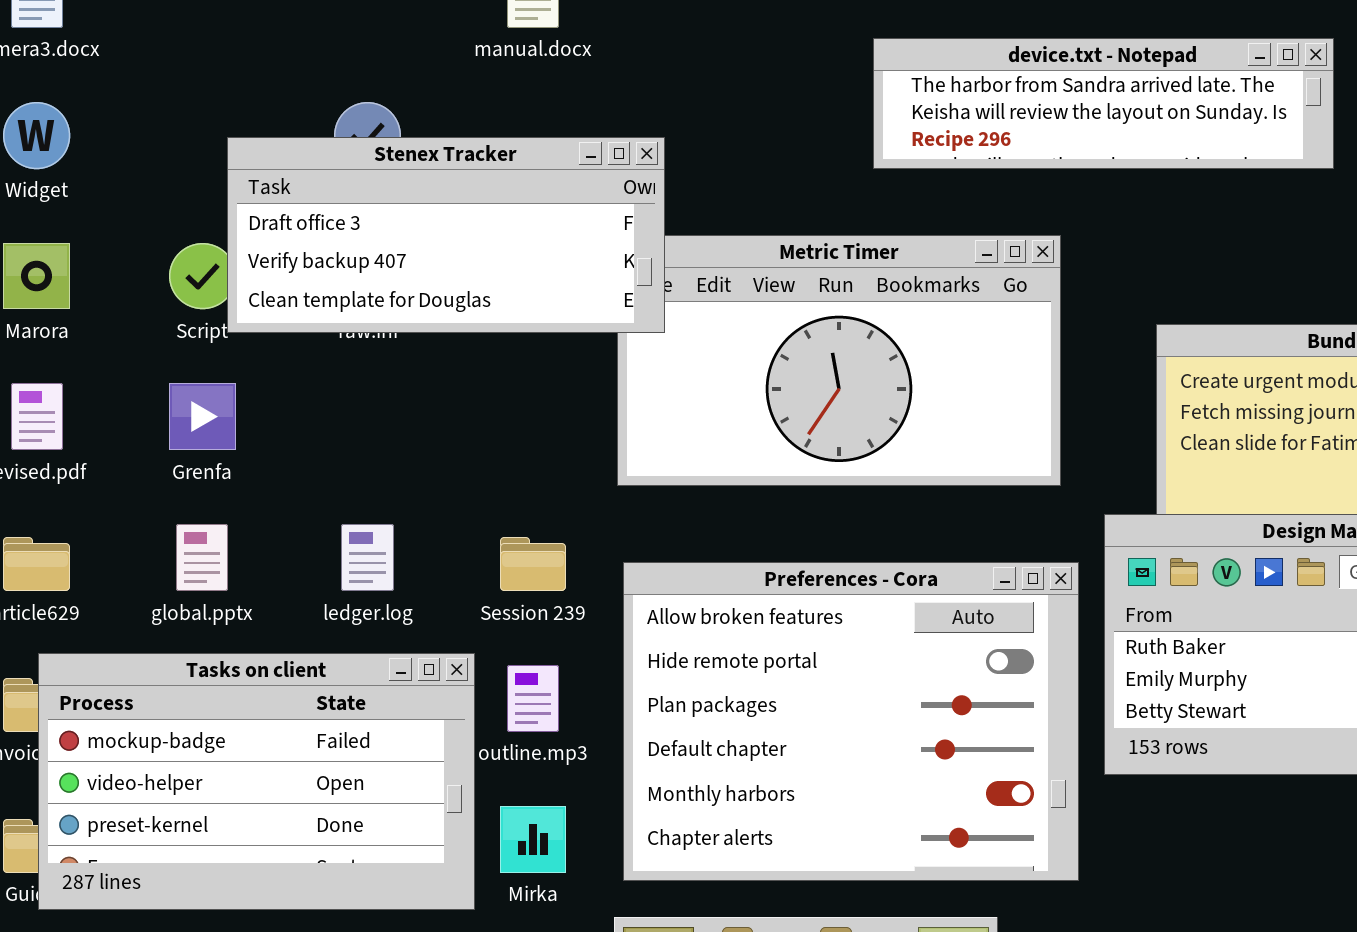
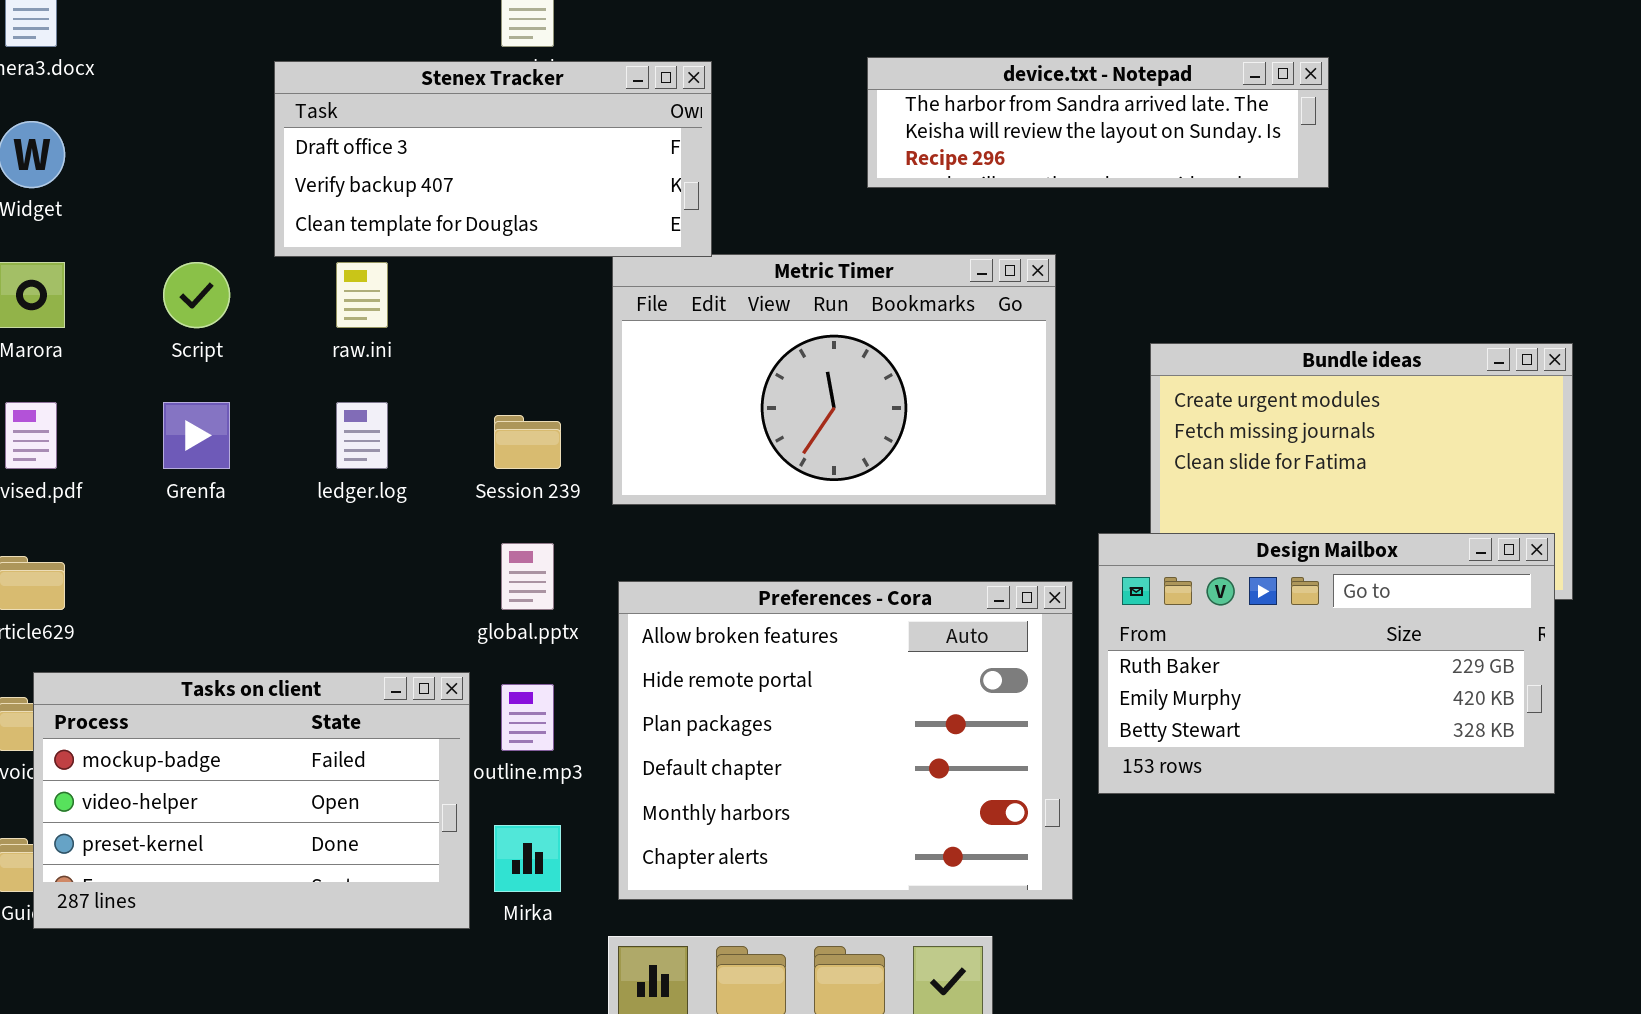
Stenex Tracker: [227,137,665,333] -> [274,61,712,257], moved
global.pptx: [176,524,228,591] -> [501,543,554,610], moved
ledger.log: [341,524,394,591] -> [336,402,388,469], moved
Session 239: [500,537,566,591] -> [494,415,561,469], moved

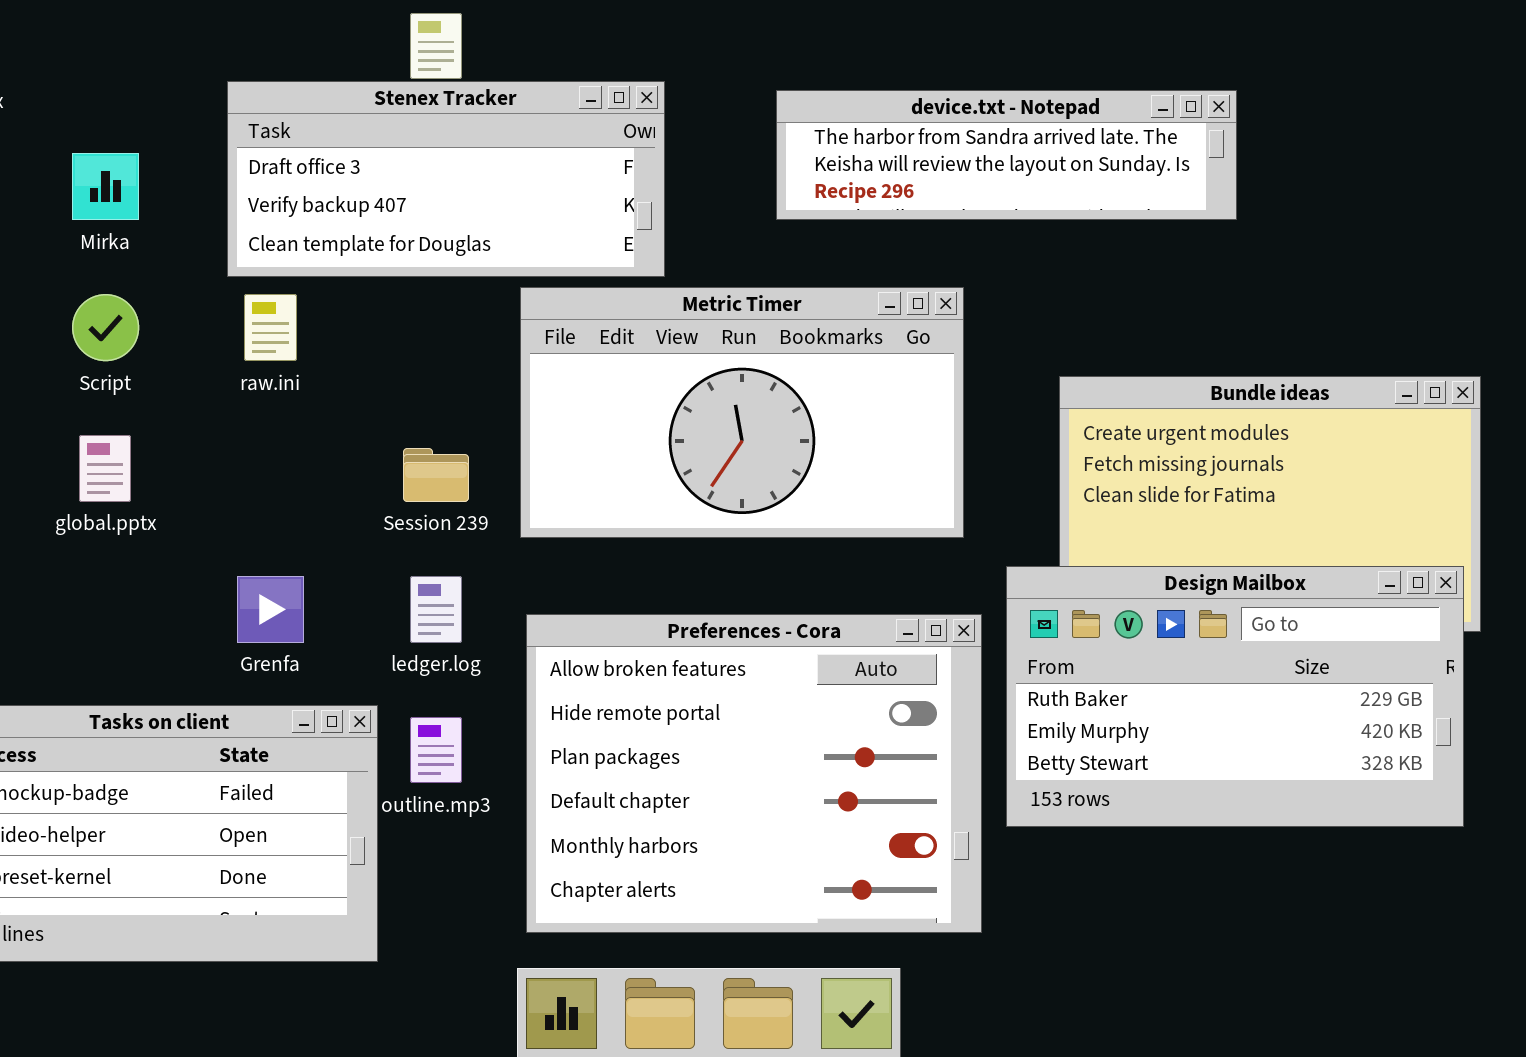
Stenex Tracker: [274,61,712,257] -> [227,81,665,277], moved
Grenfa: [163,402,230,469] -> [237,576,304,643], moved
ledger.log: [336,402,388,469] -> [410,576,462,643], moved
global.pptx: [501,543,554,610] -> [79,435,131,502], moved
Mirka: [494,825,561,892] -> [72,153,139,220], moved

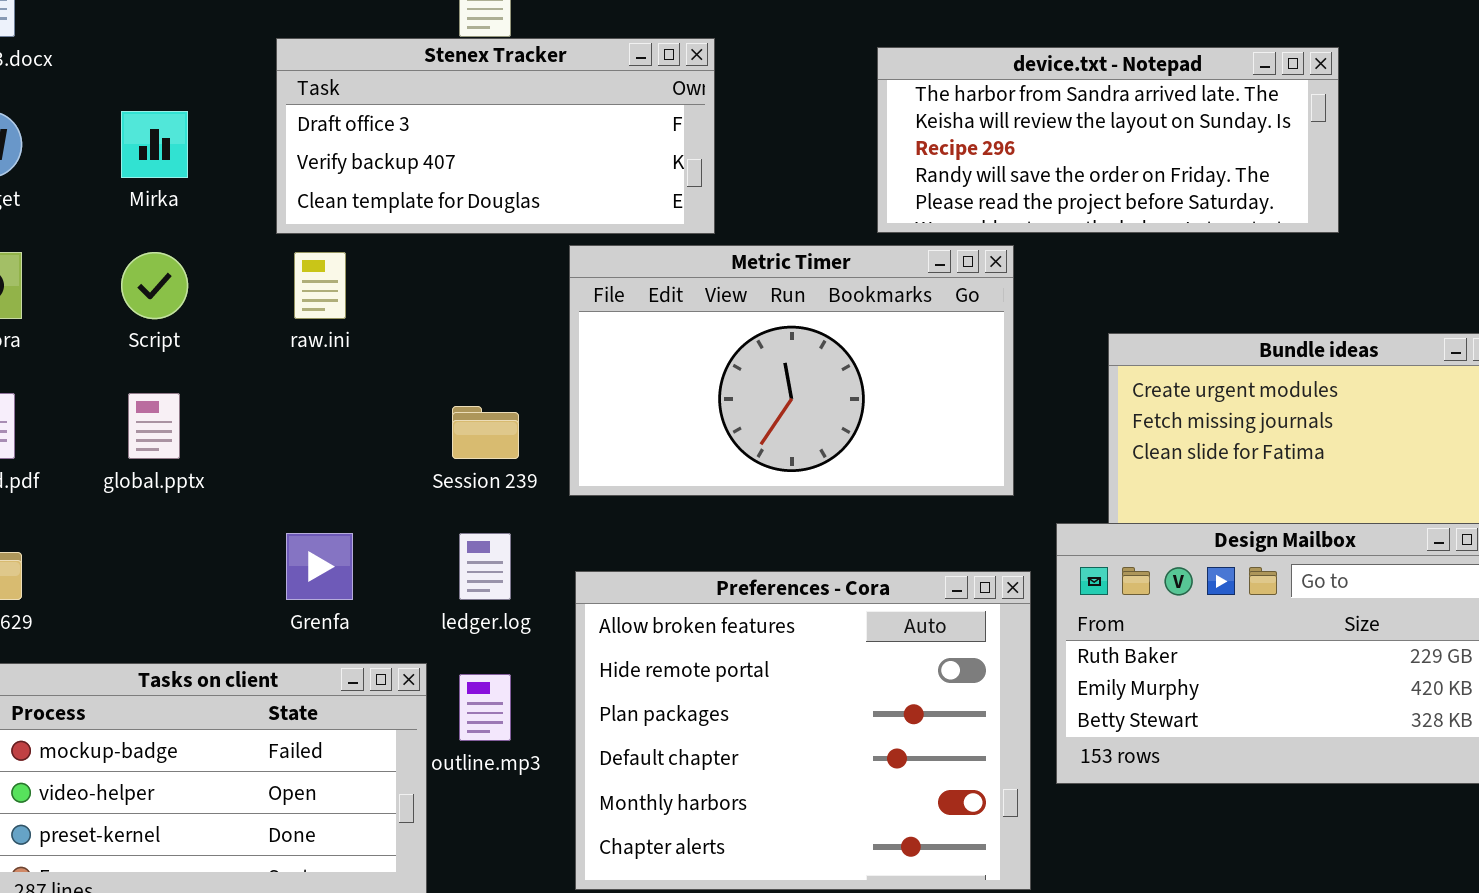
device.txt - Notepad: [776,90,1237,220] -> [877,47,1339,233], moved, resized

